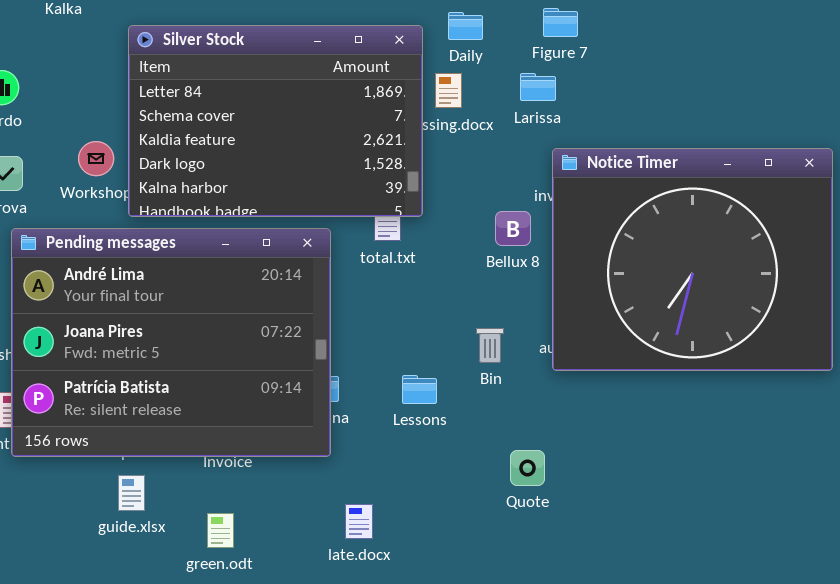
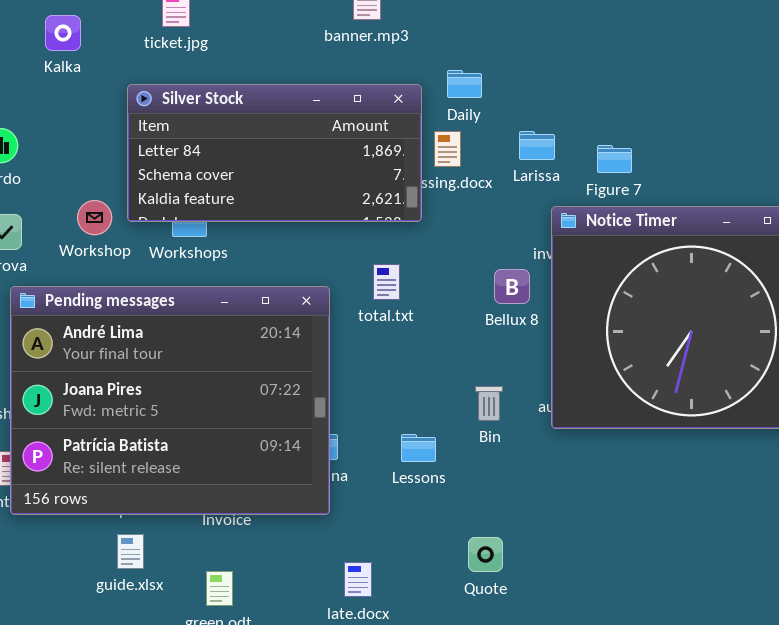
Figure 7: [543,8,578,37] -> [597,145,632,173], moved
Silver Stock: [128,25,423,217] -> [127,84,422,222], resized
Quote: [510,450,545,486] -> [468,537,503,572], moved

